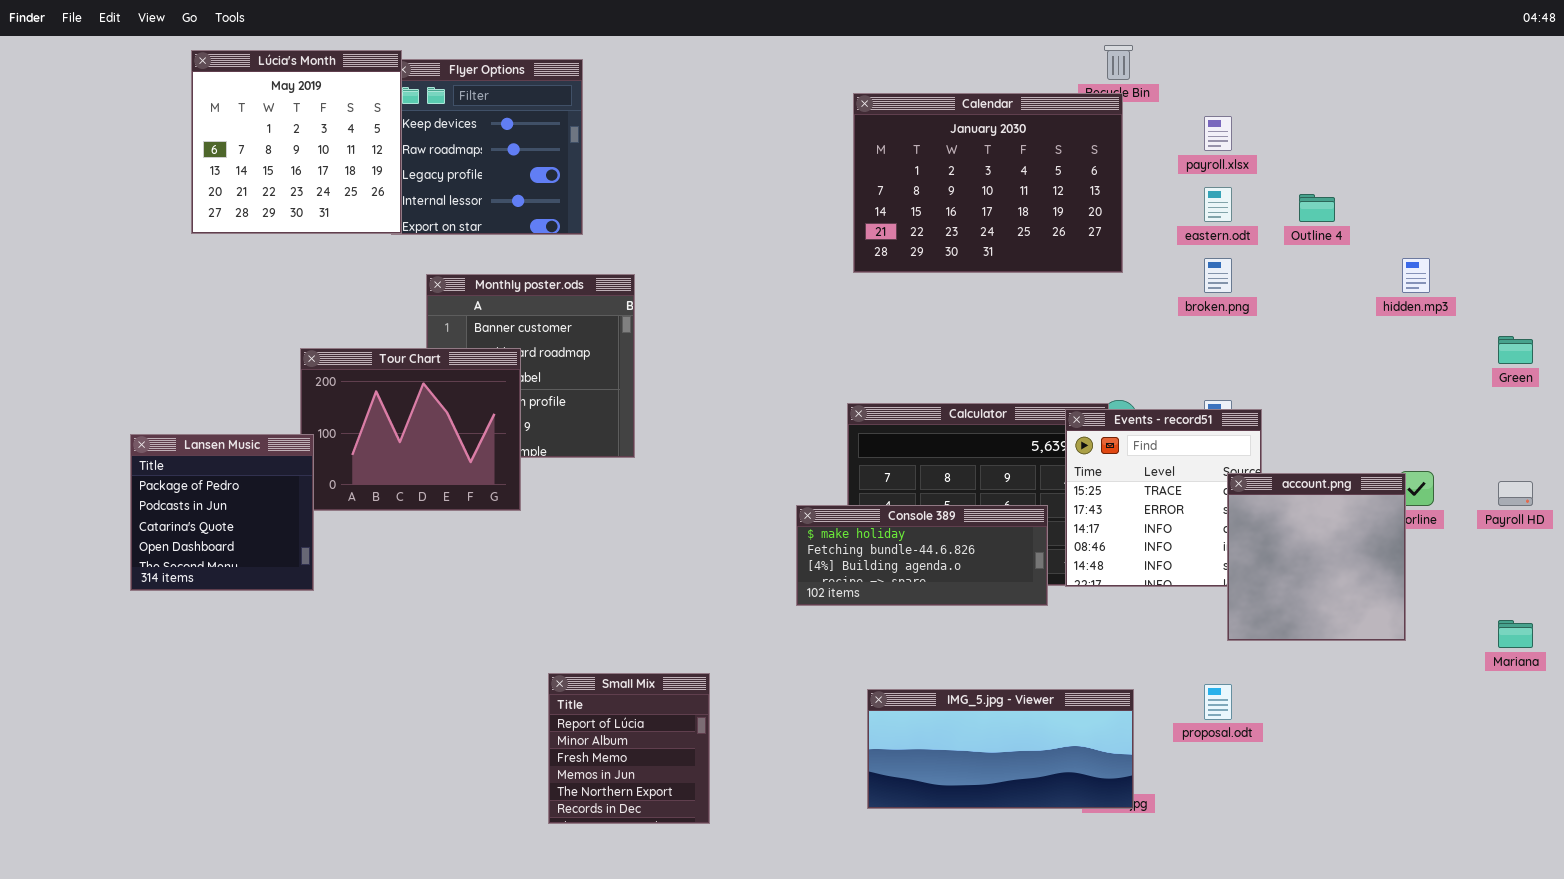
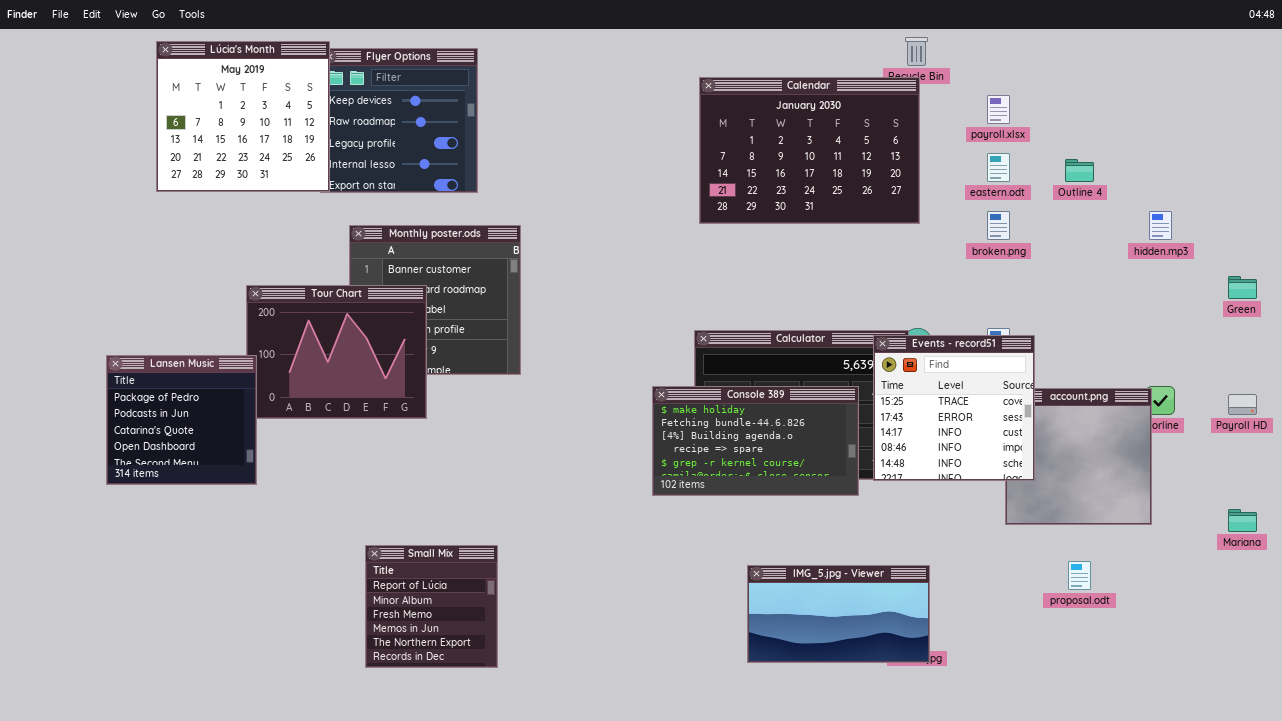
Events - record51: [1065,409,1262,587] -> [873,335,1035,481], raised
Console 389: [796,505,1048,606] -> [652,386,859,496], resized
Small Mix: [548,673,710,824] -> [365,545,498,668], moved
proposal.odt: [1204,684,1232,720] -> [1068,561,1091,590], moved
IMG_5.jpg - Viewer: [867,689,1134,809] -> [747,565,930,663], resized

